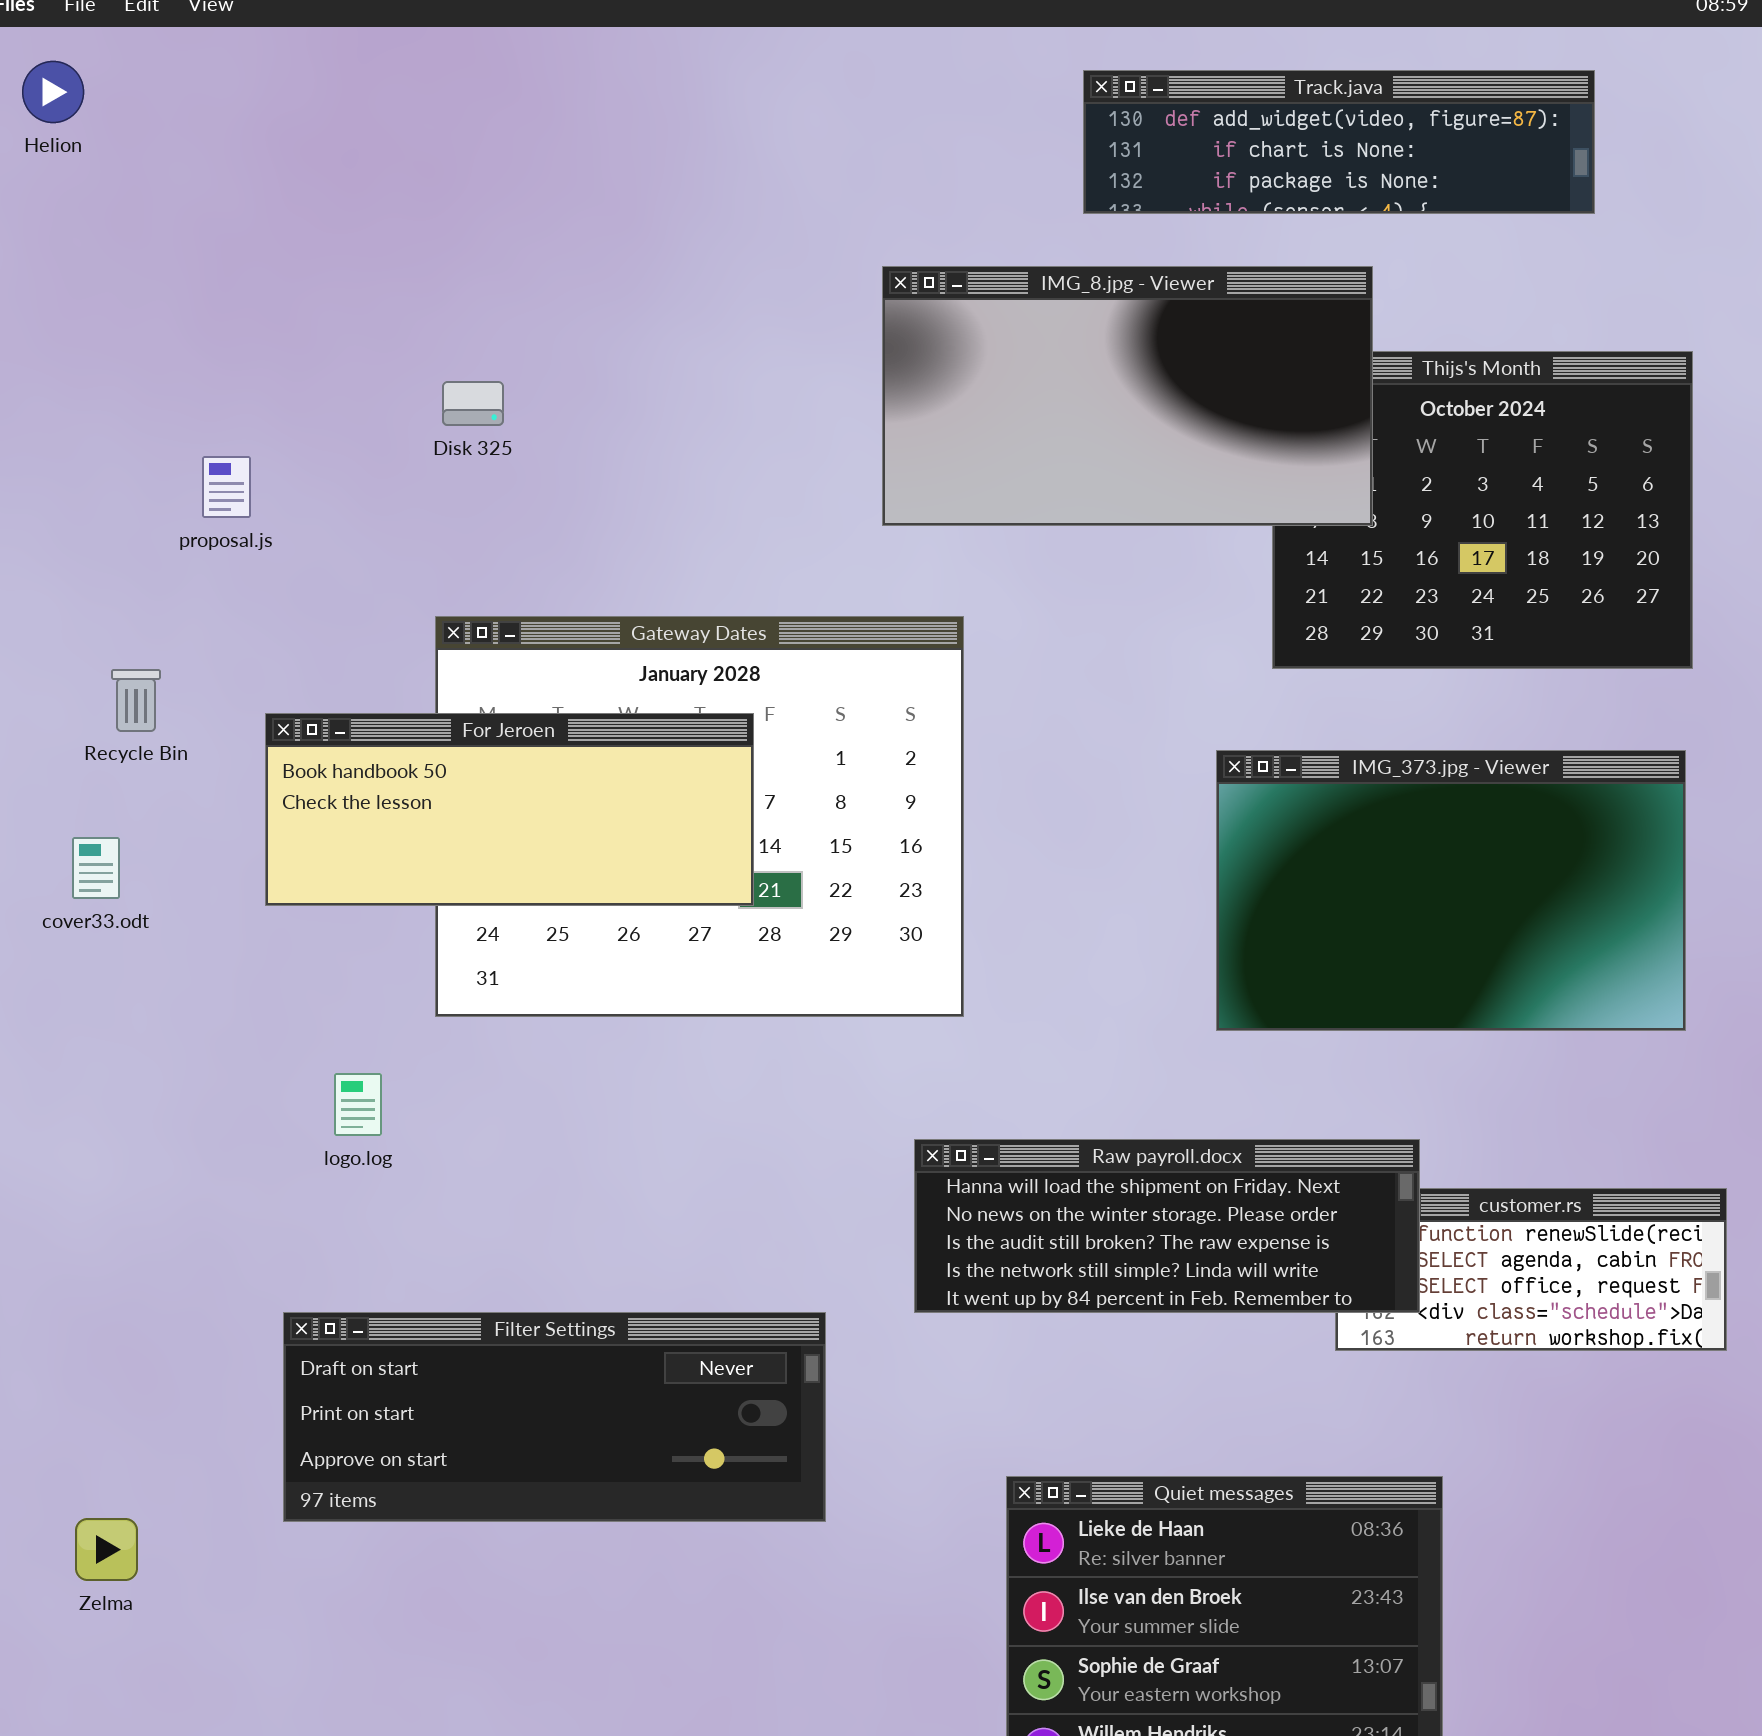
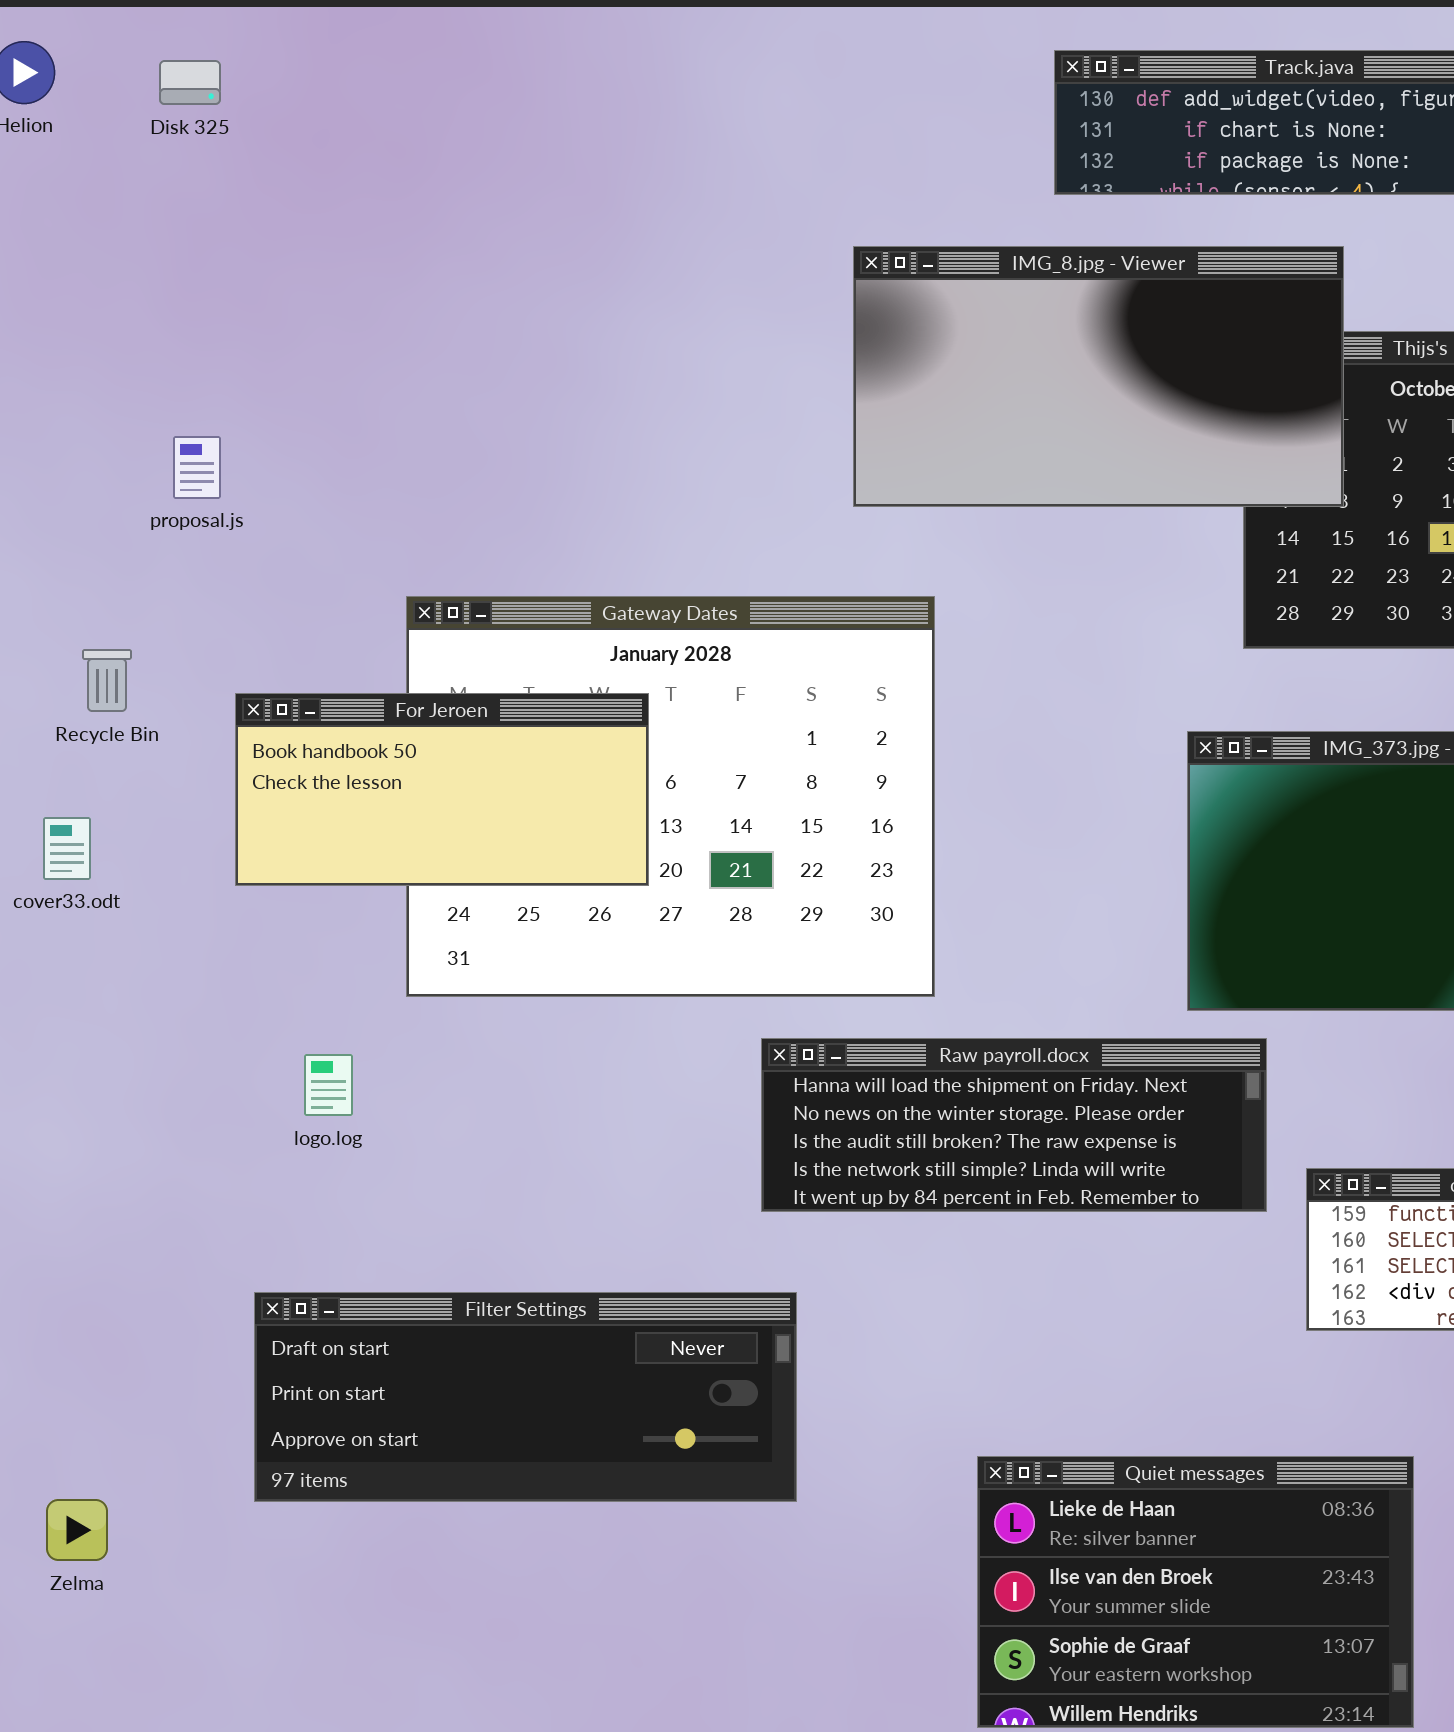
Disk 325: [442,381,504,426] -> [159,60,221,105], moved
For Jeroen: [265,713,754,906] -> [235,693,649,886], resized
Raw payroll.docx: [914,1139,1420,1313] -> [761,1038,1267,1212], moved

